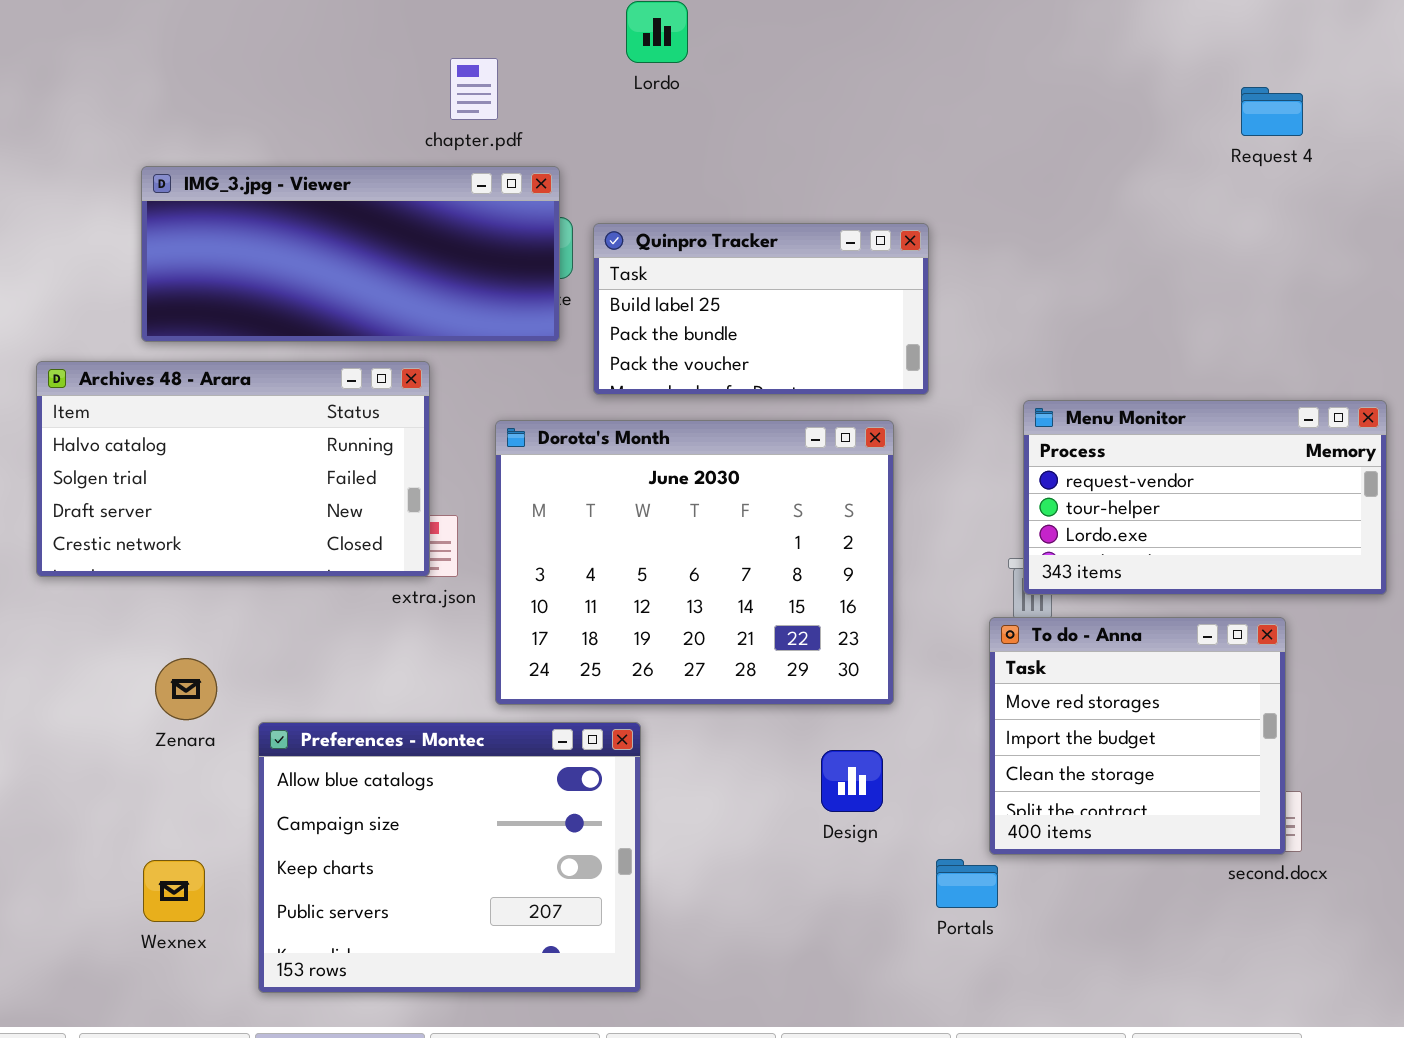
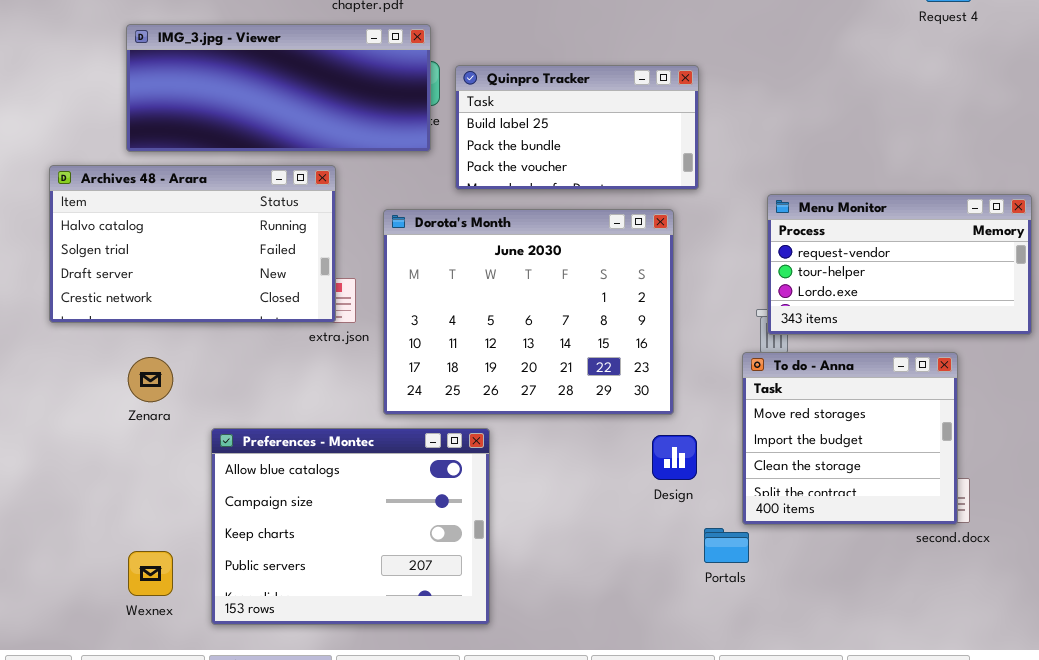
Zenara: [155,658,217,720] -> [128,357,173,402], moved
Design: [821,750,883,812] -> [652,435,697,480], moved
Wexnex: [143,860,205,922] -> [128,551,173,596], moved

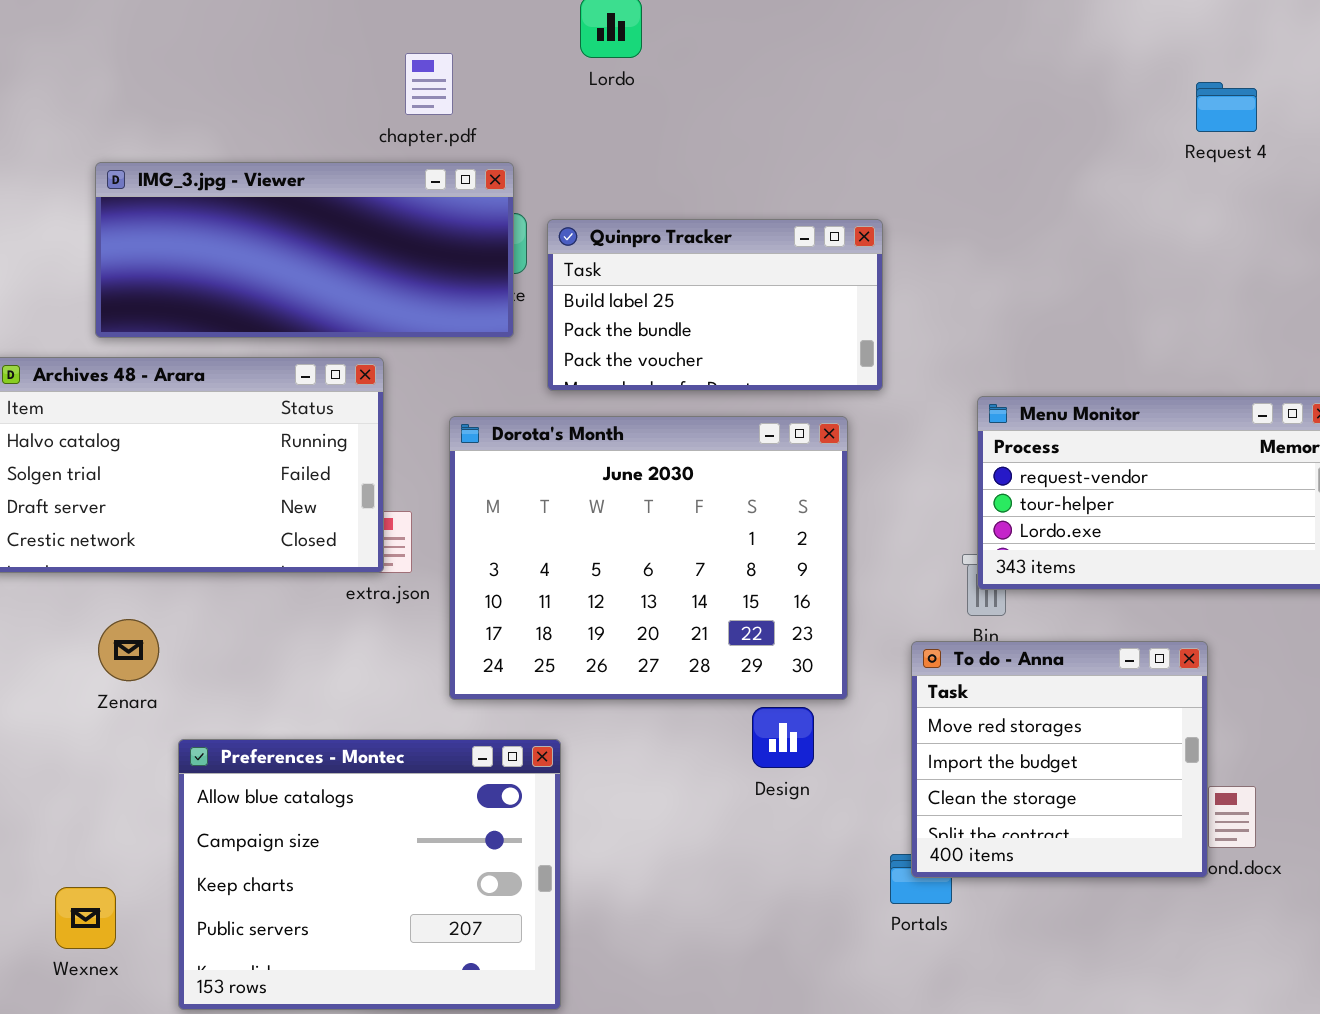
To do - Anna: [742,352,958,525] -> [911,641,1208,878], moved
Preferences - Montec: [211,428,490,625] -> [178,739,561,1010], moved
Design: [652,435,697,480] -> [752,707,814,768], moved
Wexnex: [128,551,173,596] -> [55,887,116,949], moved

